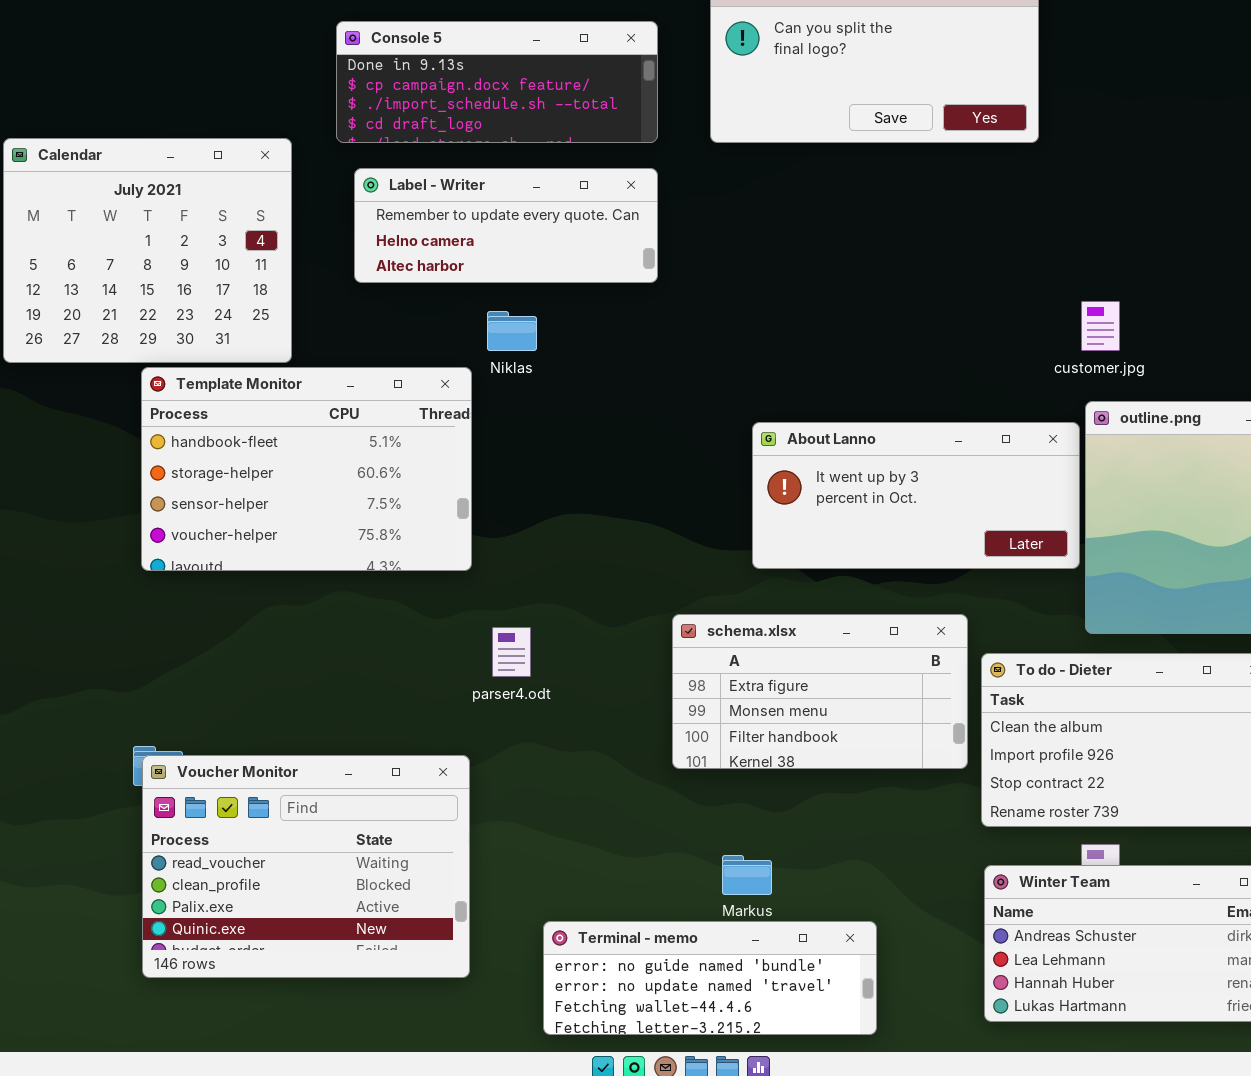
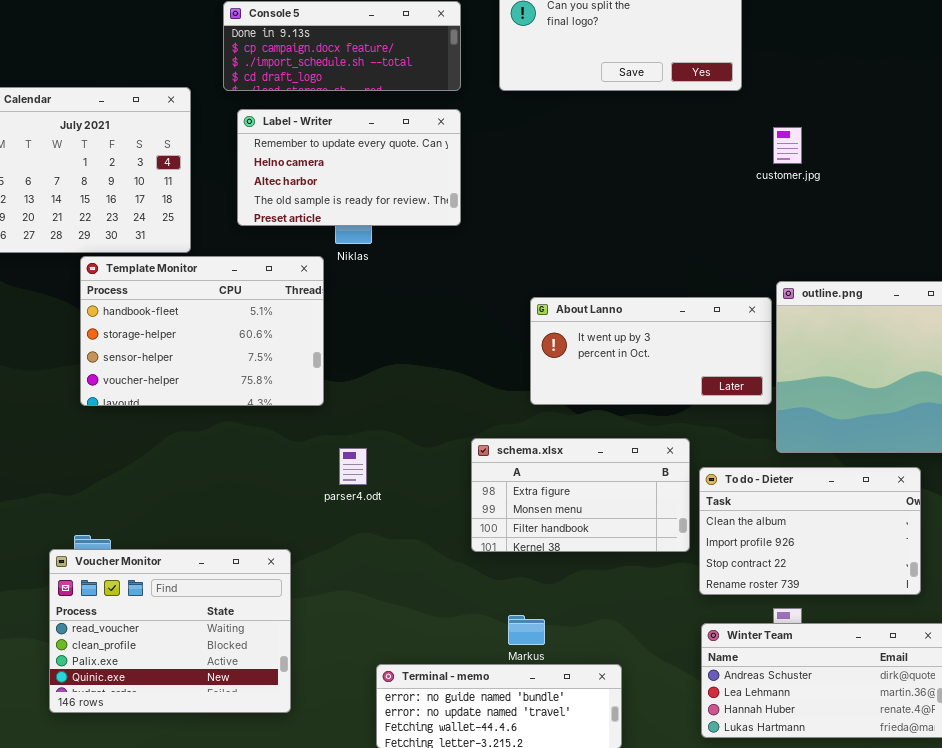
Label - Writer: [354,168,658,283] -> [237,109,461,226], resized
customer.jpg: [1081,301,1120,351] -> [773,127,802,164], moved
Voucher Monitor: [142,755,470,978] -> [49,549,291,713], moved

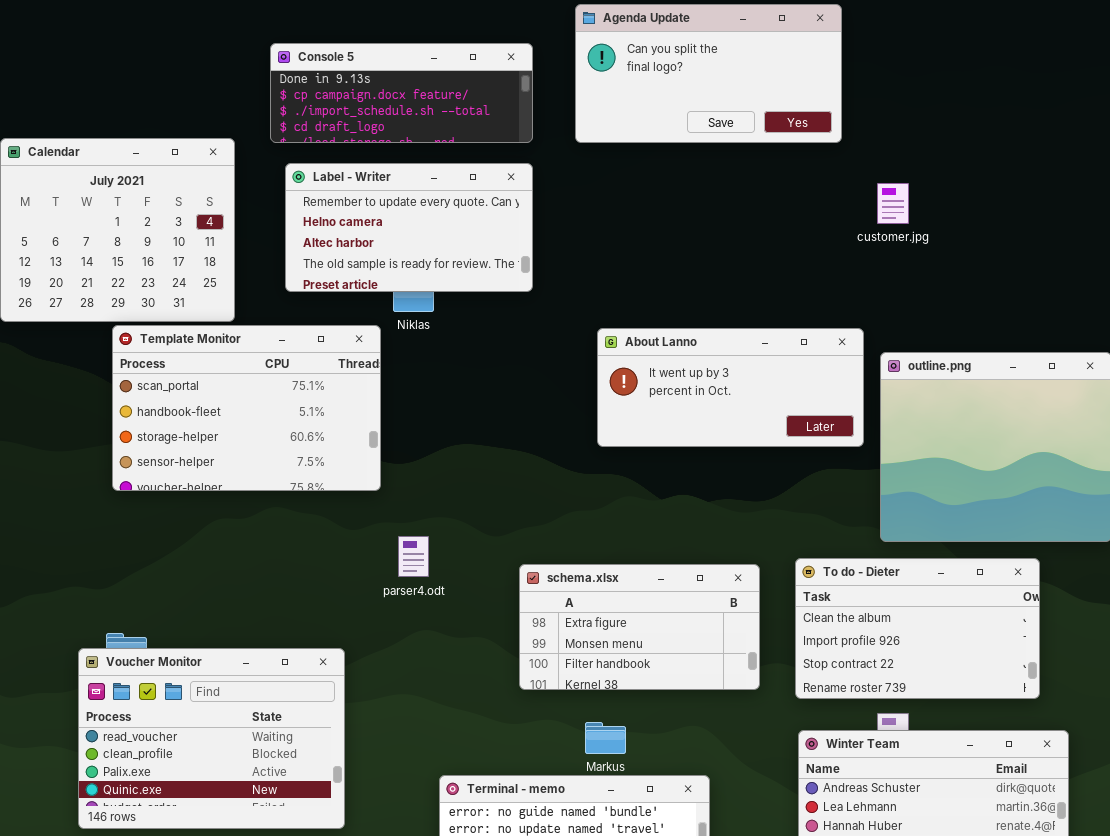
Template Monitor: [80,256,324,406] -> [112,325,381,491], scrolled up 1 row
About Lanno: [530,297,772,405] -> [597,328,864,447], moved
schema.xlsx: [471,438,690,552] -> [519,564,760,690], moved

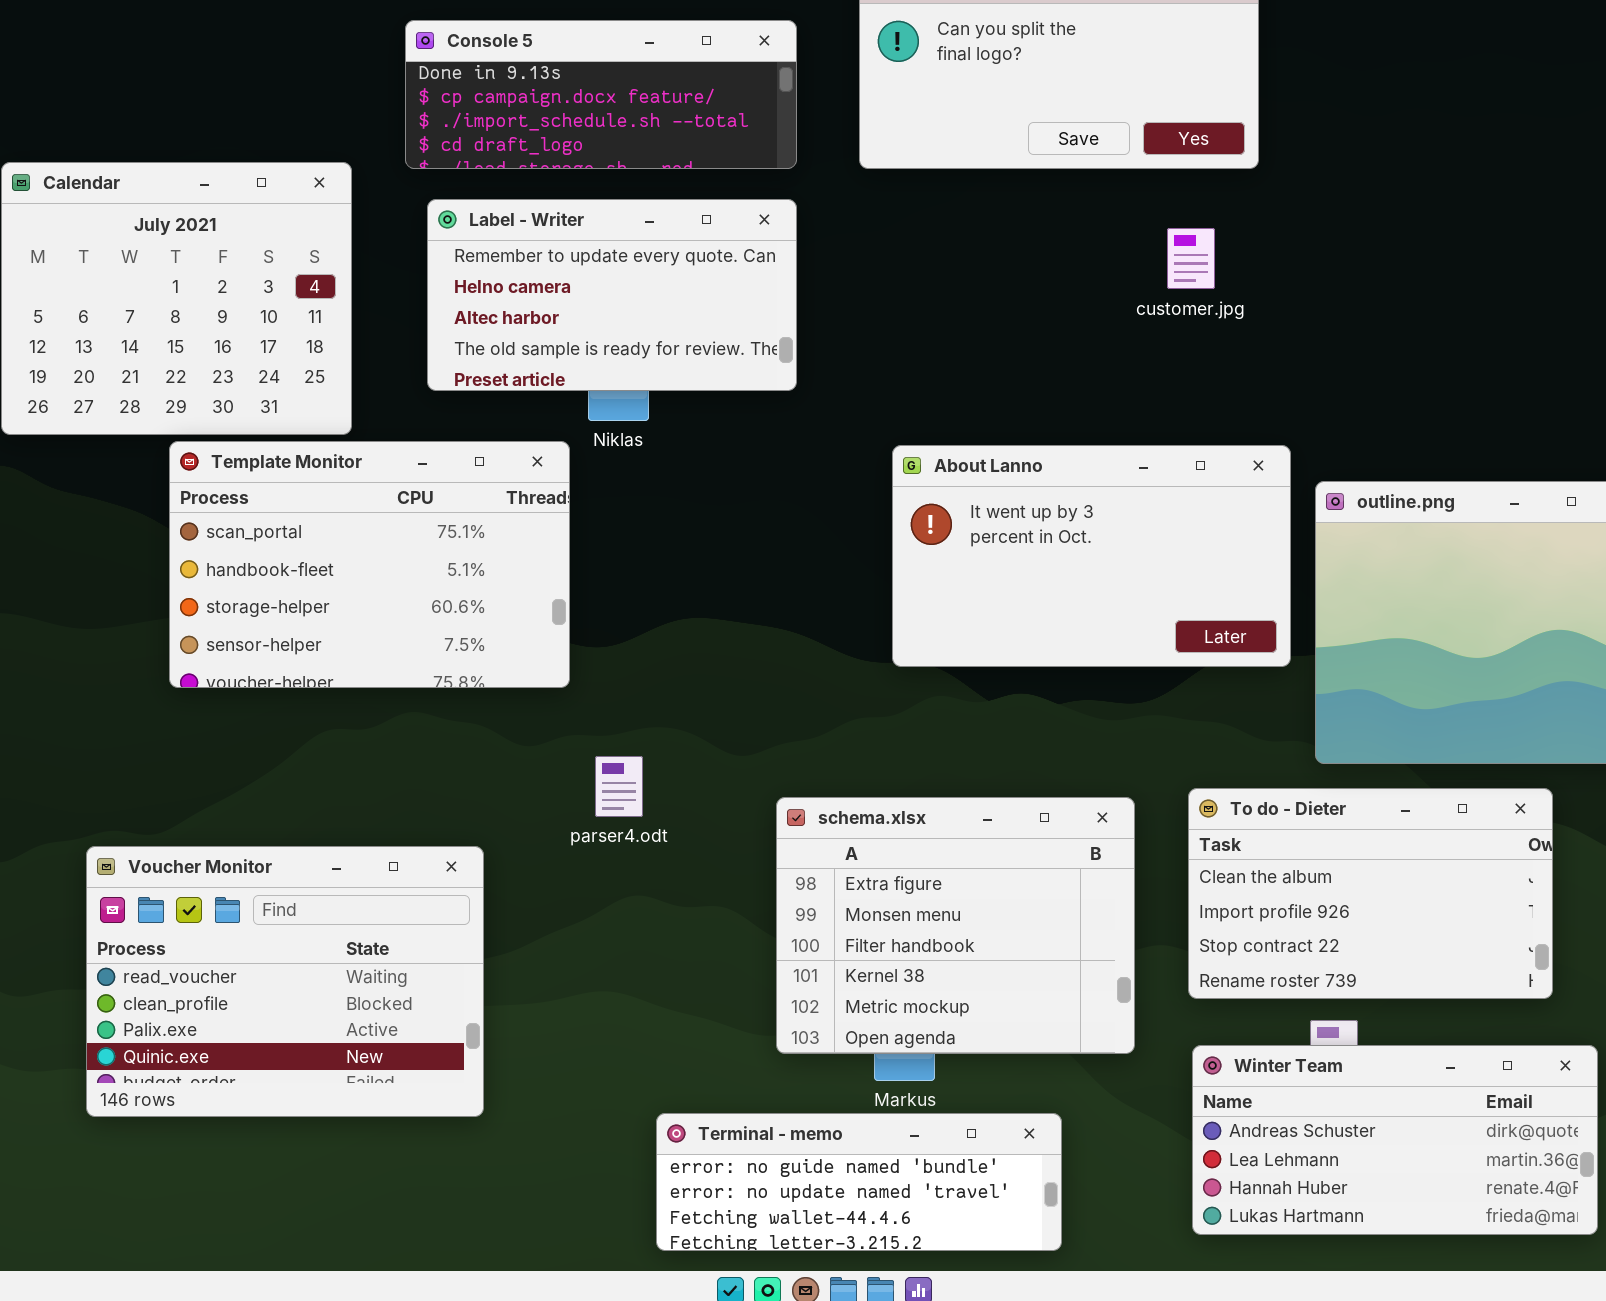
customer.jpg: [877,183,909,224] -> [1167,228,1215,289], moved
About Lanno: [597,328,864,447] -> [892,445,1291,667], resized
schema.xlsx: [519,564,760,690] -> [776,797,1135,1054], resized
Voucher Monitor: [78,648,345,829] -> [86,846,484,1117], moved

